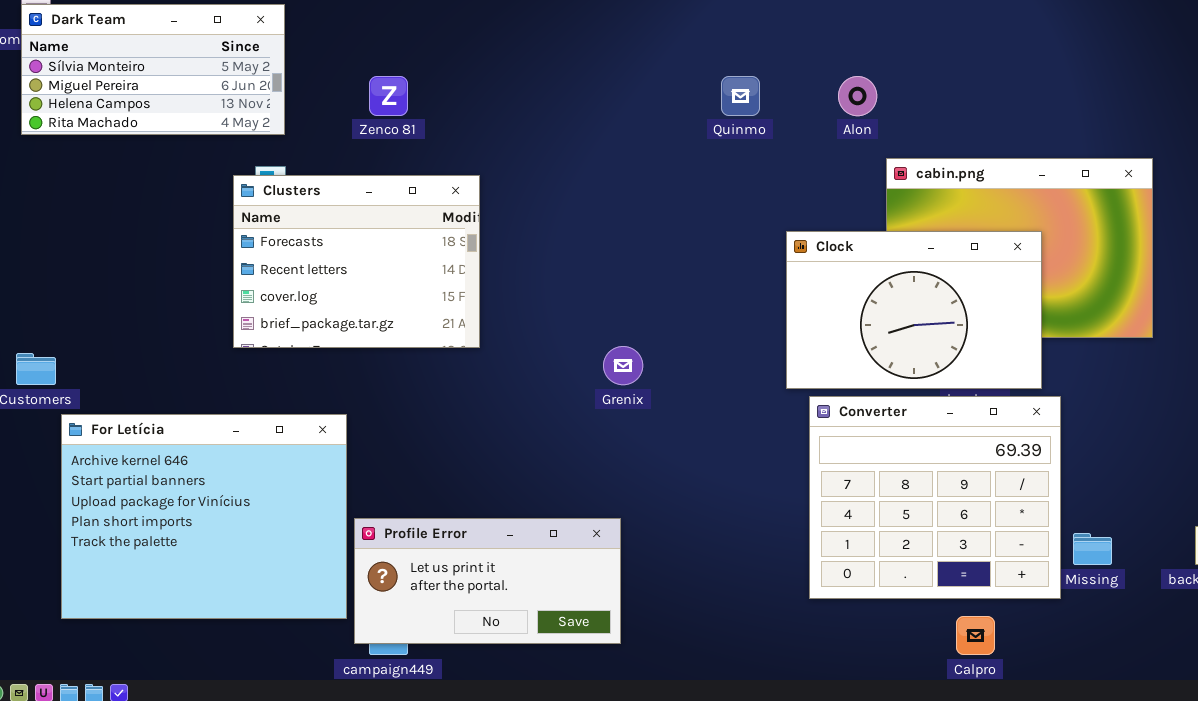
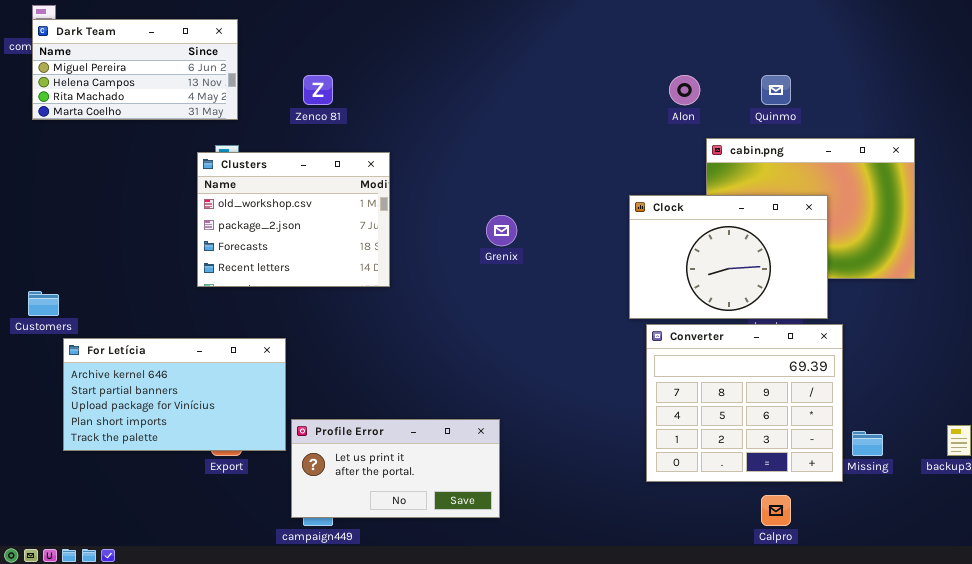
Dark Team: [21,4,285,135] -> [32,19,238,120], scrolled down 1 row
Quinmo: [721,76,760,116] -> [761,75,791,105], moved
Clusters: [233,175,480,348] -> [197,152,390,287], scrolled up 2 rows
Grenix: [603,346,643,385] -> [486,215,517,246], moved
For Letícia: [61,414,347,619] -> [63,338,286,451], resized

